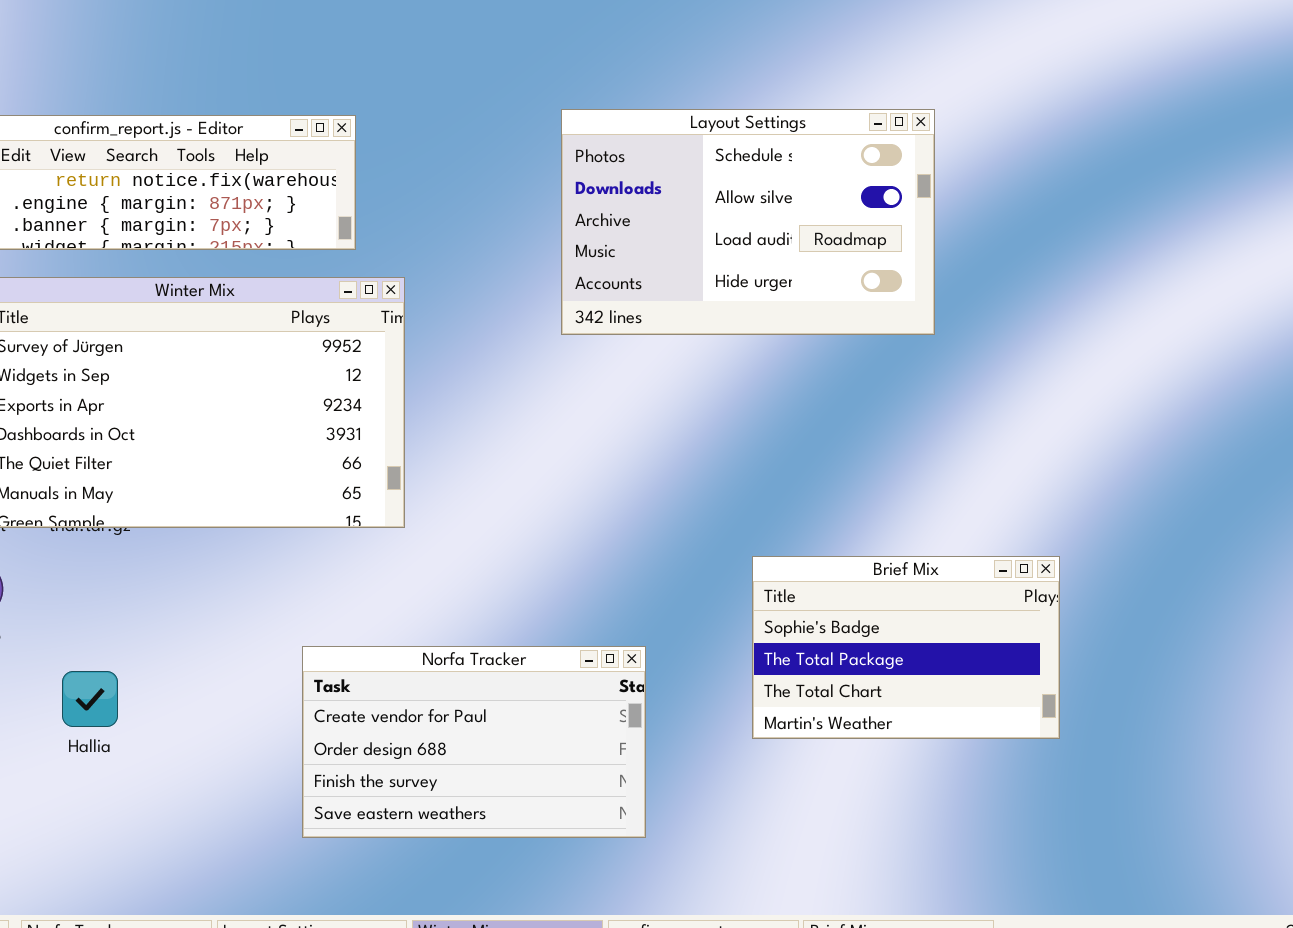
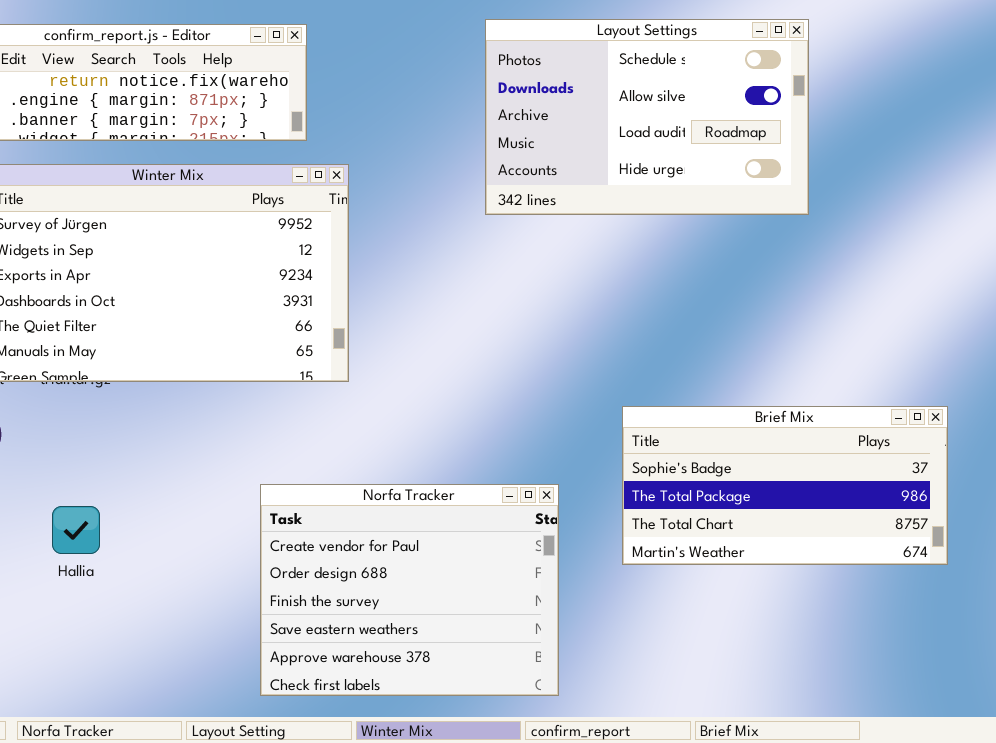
Brief Mix: [752,556,1060,739] -> [622,406,948,565], moved, resized
Norfa Tracker: [302,646,646,838] -> [260,484,559,696], resized

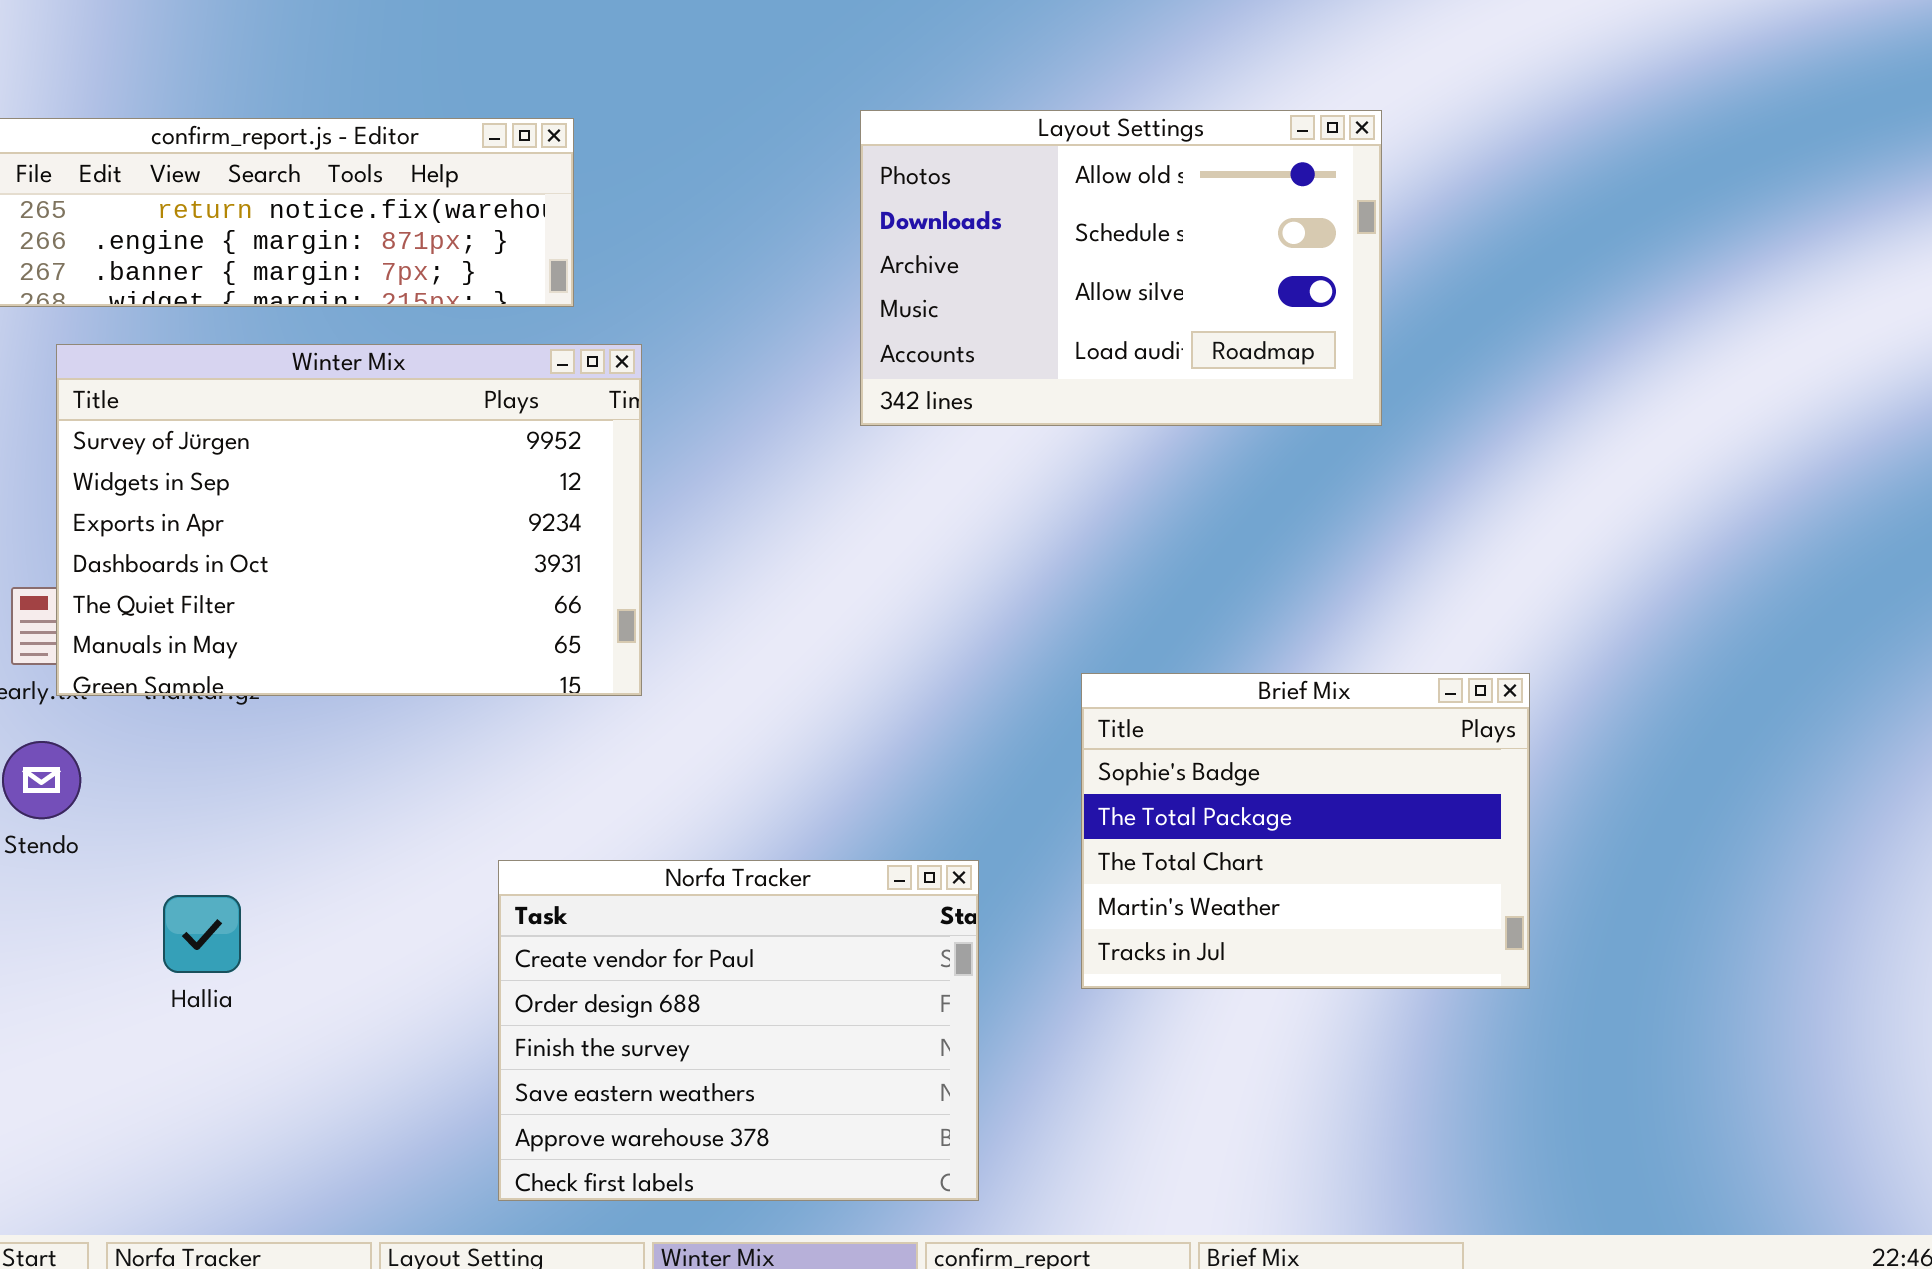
Layout Settings: [485,19,809,215] -> [860,110,1382,426], scrolled up 1 row
Brief Mix: [622,406,948,565] -> [1081,673,1530,989], resized

